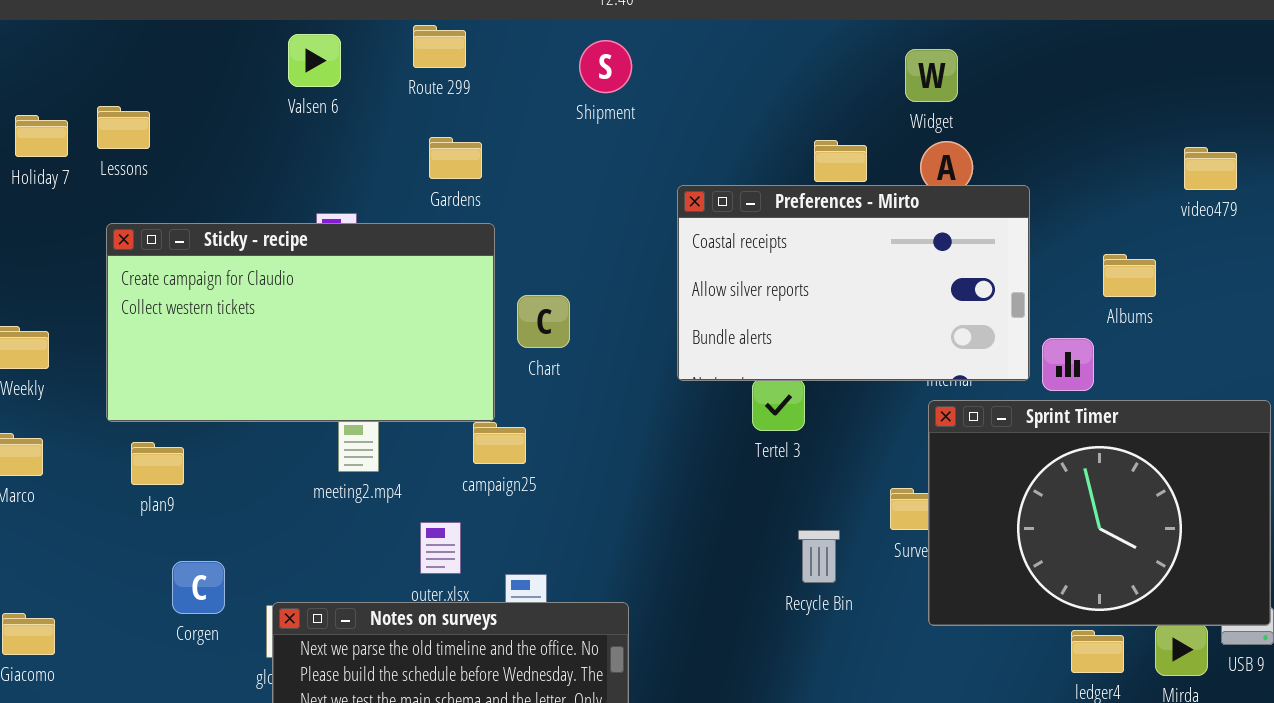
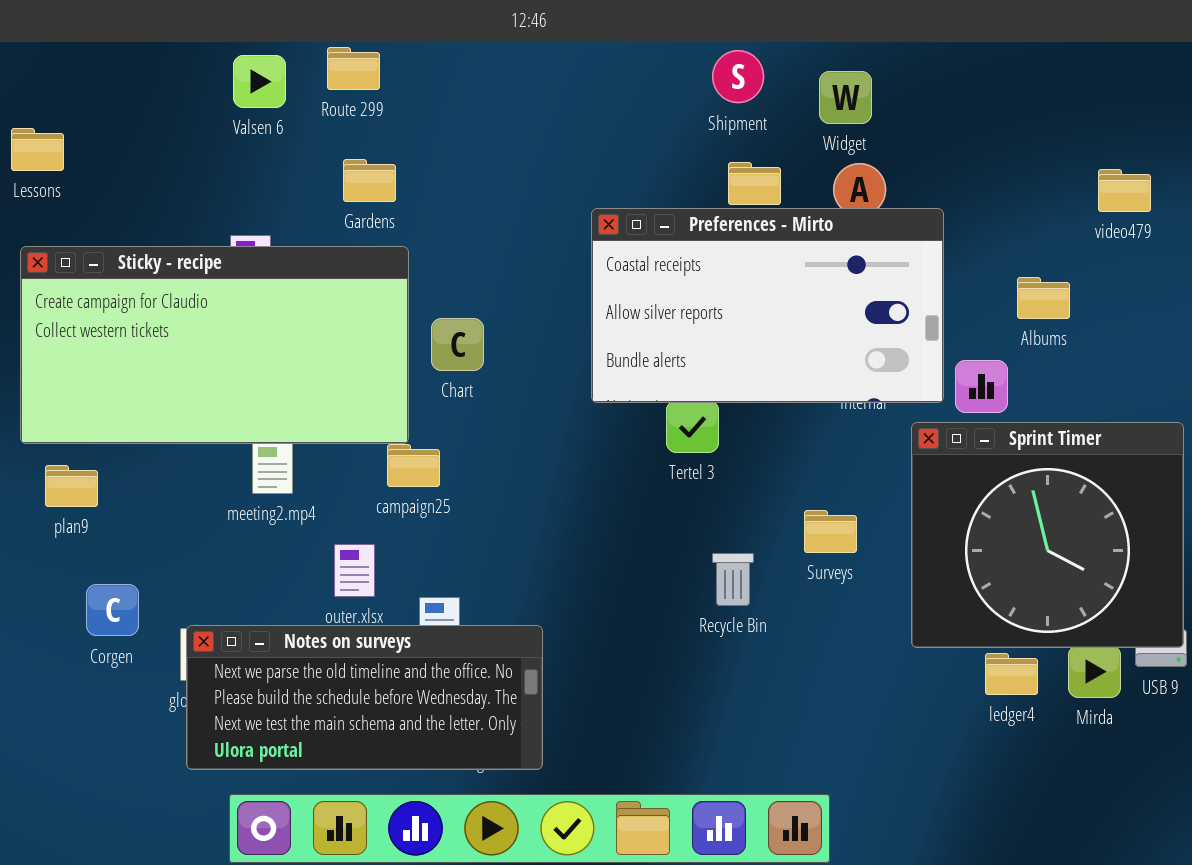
Valsen 6: [288,34,341,87] -> [233,55,286,108], moved
Shipment: [579,40,632,93] -> [712,50,764,103], moved
Sprint Timer: [928,400,1271,626] -> [911,422,1184,648], resized

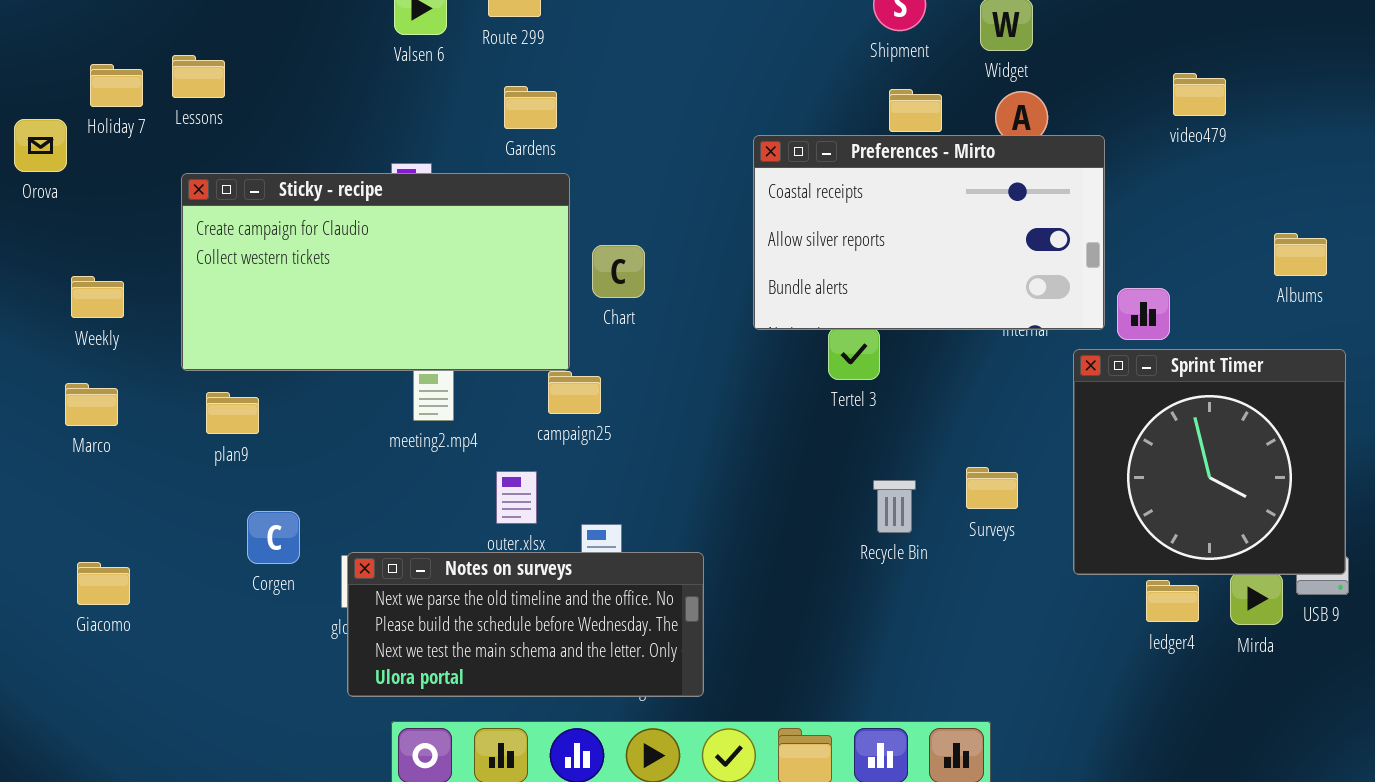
video479: [1098,169,1151,212] -> [1173,73,1226,116], moved
Albums: [1017,277,1070,319] -> [1274,233,1327,276], moved
Surveys: [804,510,857,553] -> [966,467,1018,509], moved

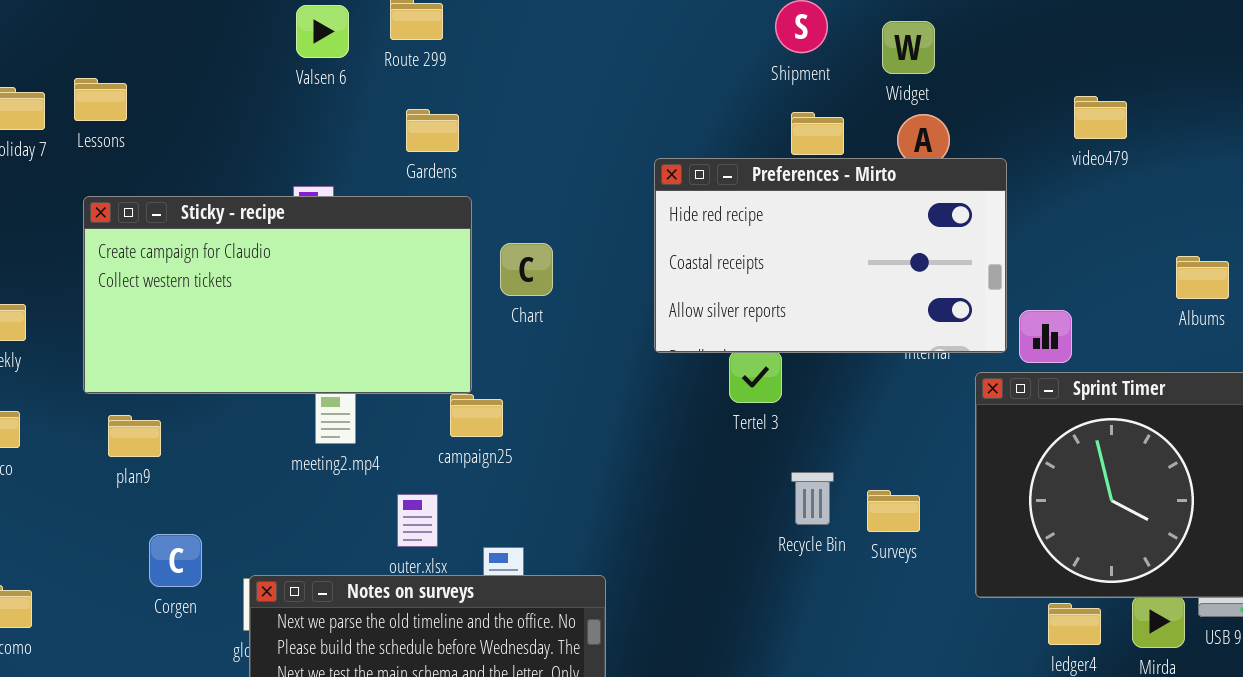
Preferences - Mirto: [753,135,1105,330] -> [654,158,1007,353], scrolled up 1 row
Chart: [592,245,645,298] -> [500,243,553,296], moved
Recycle Bin: [873,480,916,533] -> [791,472,834,525], moved

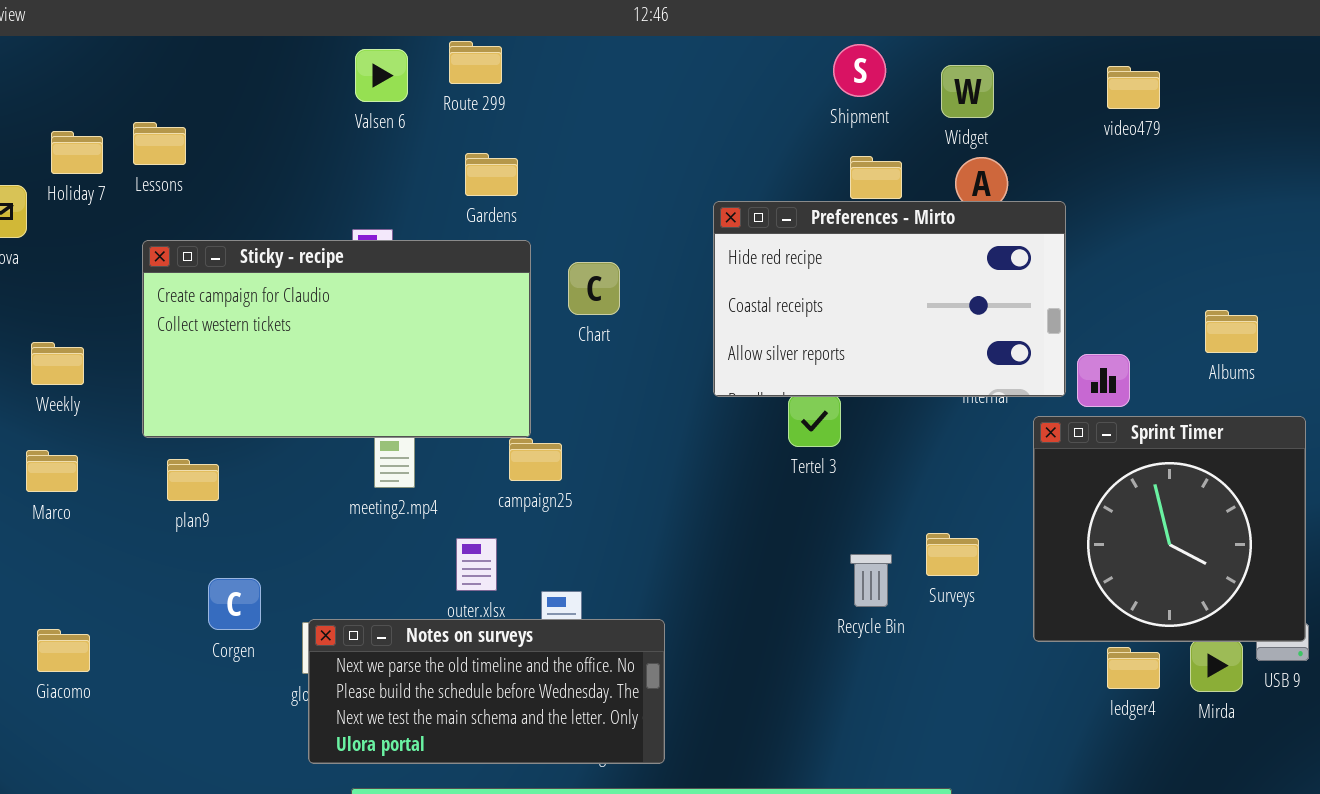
video479: [1074,96,1127,139] -> [1107,66,1160,109], moved
Chart: [500,243,553,296] -> [568,262,620,315], moved
Albums: [1176,256,1229,299] -> [1205,310,1258,353], moved
Recycle Bin: [791,472,834,525] -> [850,554,892,607], moved

